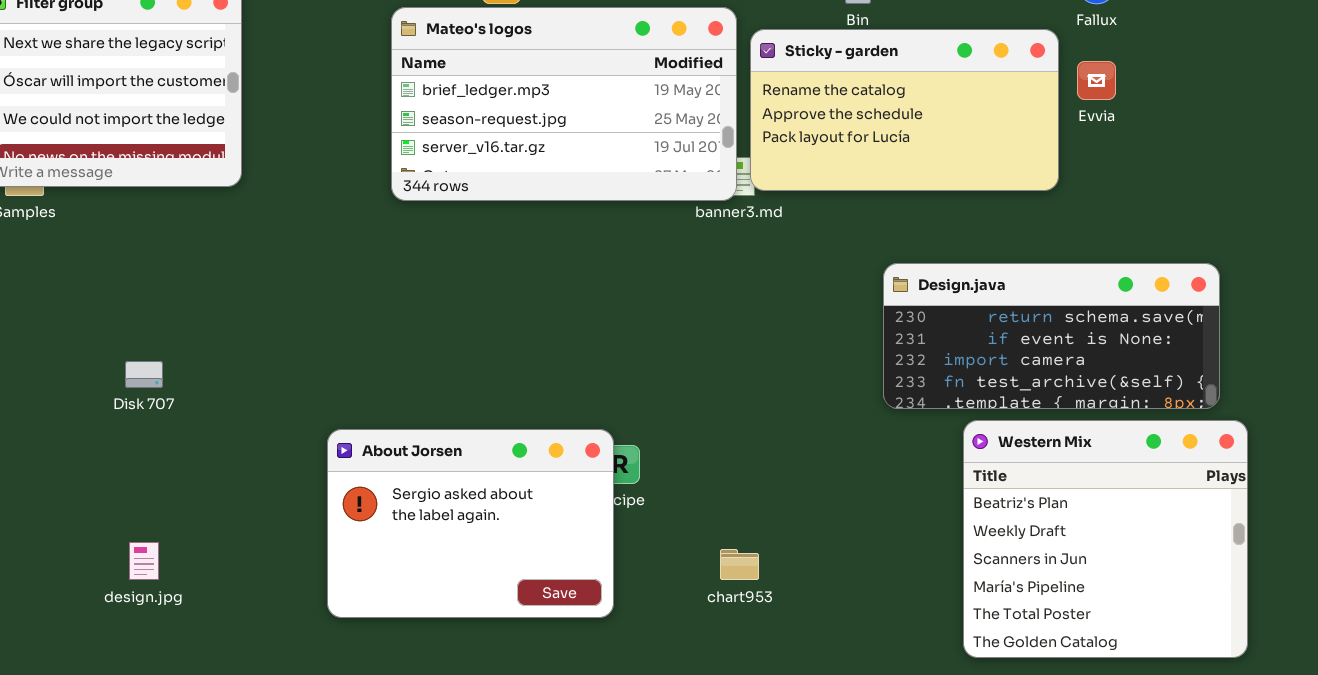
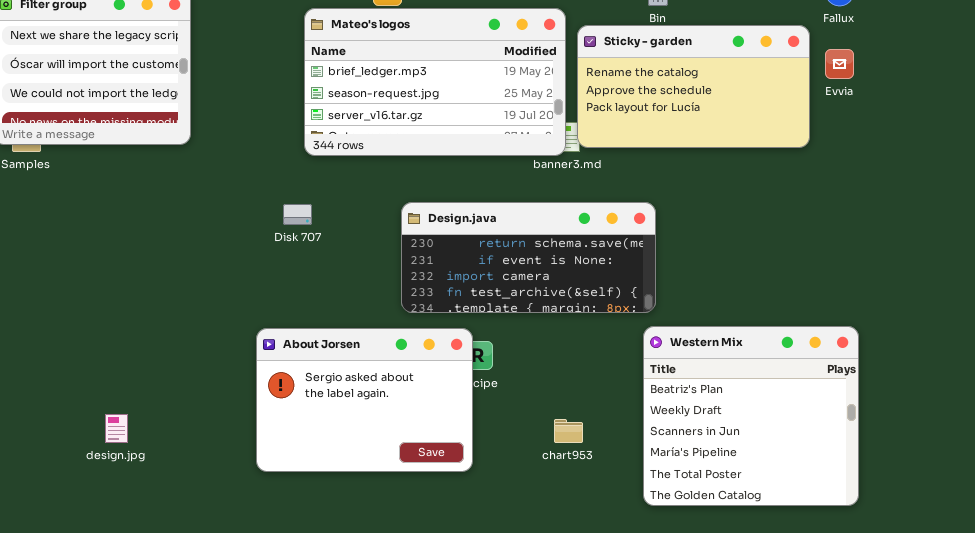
Design.java: [883,263,1220,409] -> [401,202,656,313], moved
Disk 707: [125,361,163,388] -> [283,204,312,225], moved
Western Mix: [963,420,1248,658] -> [643,326,859,506], moved

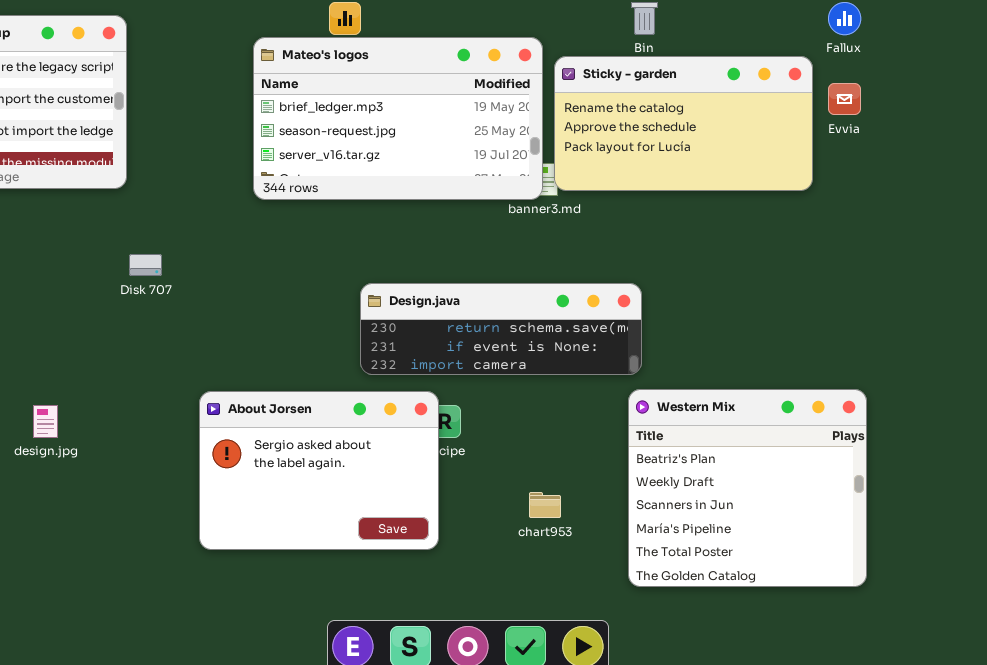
Design.java: [401,202,656,313] -> [360,283,642,375], resized
Disk 707: [283,204,312,225] -> [129,254,162,276], moved
design.jpg: [105,414,128,443] -> [33,405,58,438], moved

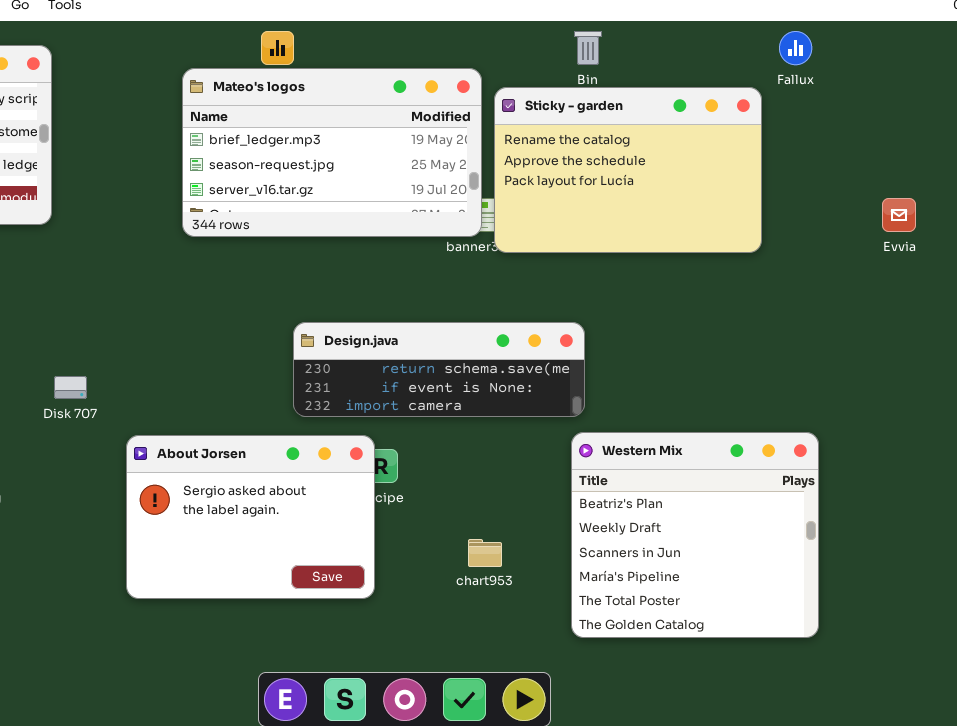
Sticky - garden: [554,56,813,191] -> [494,87,762,253], resized
Evvia: [828,83,861,115] -> [882,198,916,232], moved
Disk 707: [129,254,162,276] -> [54,376,87,399], moved

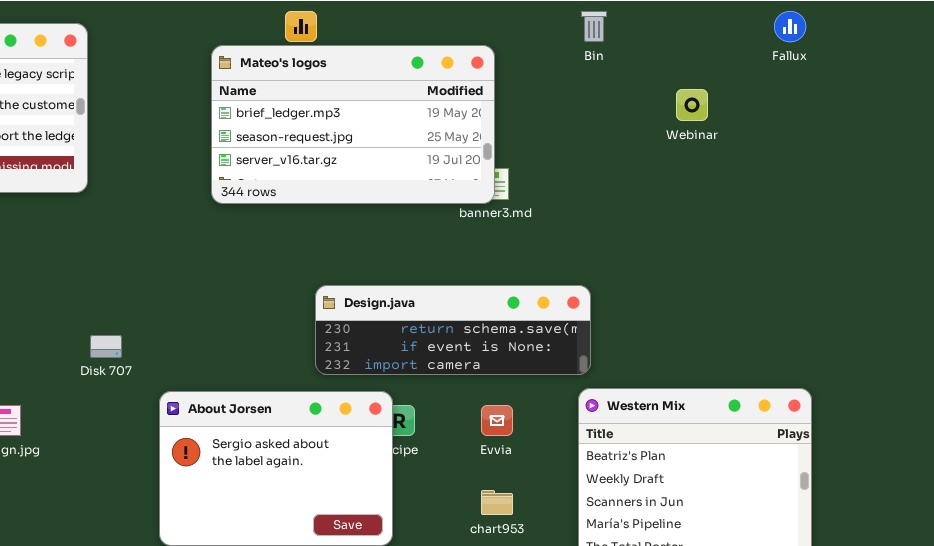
Sticky - garden: [494,87,762,253] -> none, closed
Evvia: [882,198,916,232] -> [481,405,513,436], moved

